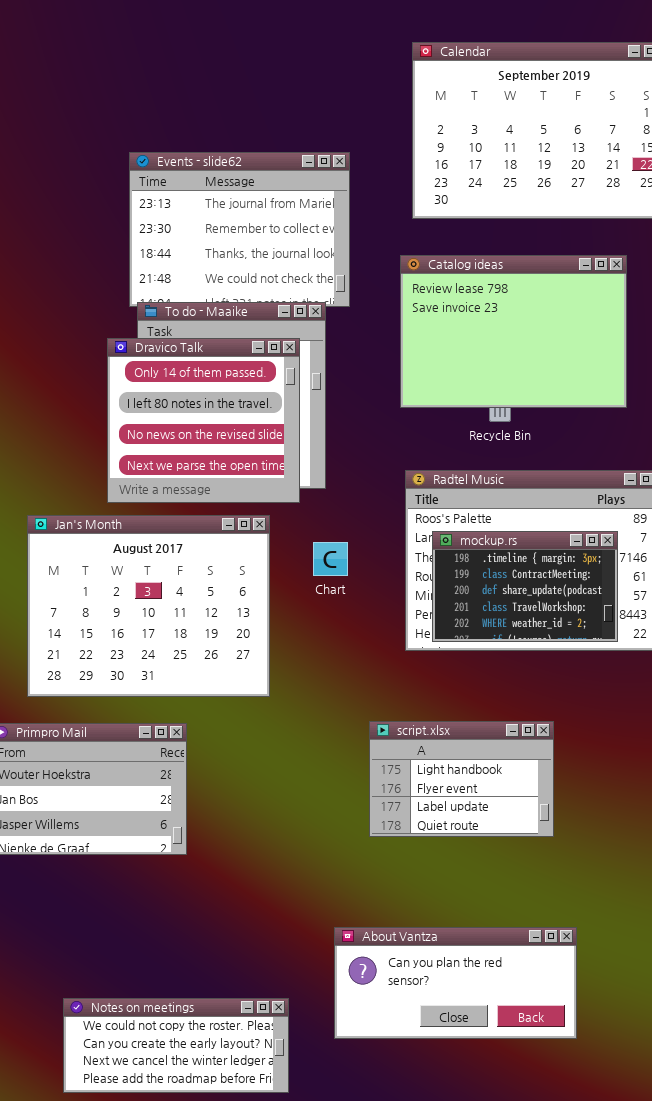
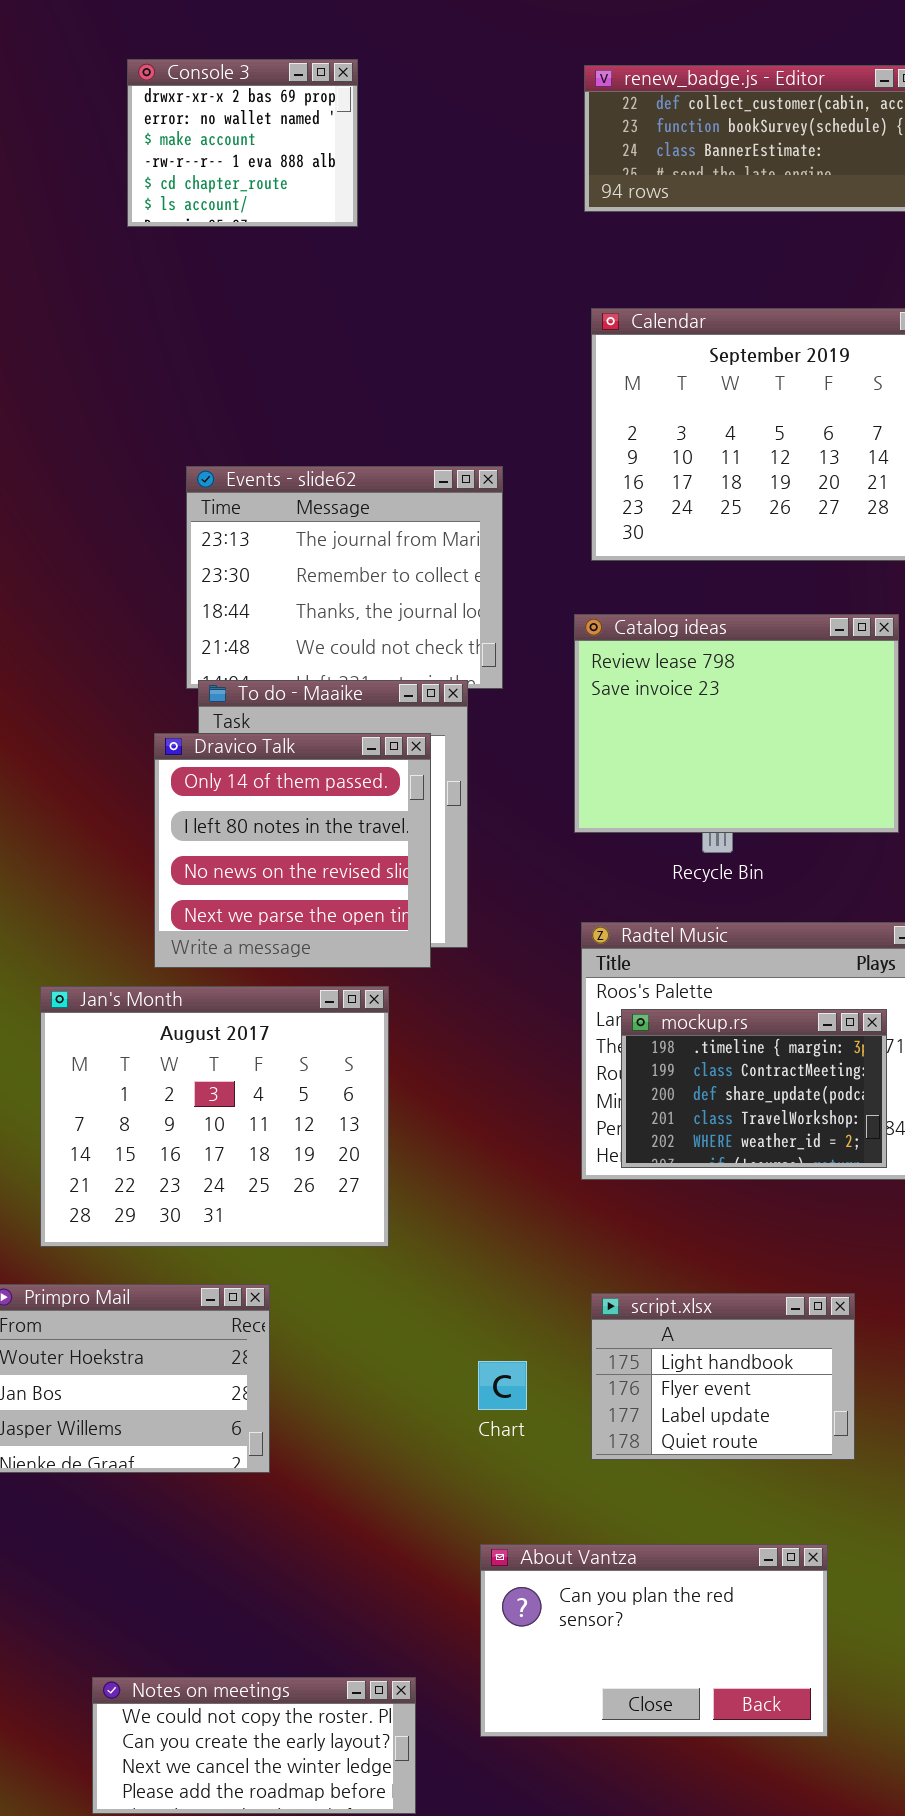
Chart: [313,542,348,576] -> [478,1361,527,1410], moved
script.xlsx: [369,721,554,837] -> [591,1293,855,1460], moved
About Vantza: [334,927,577,1039] -> [480,1544,828,1737], resized

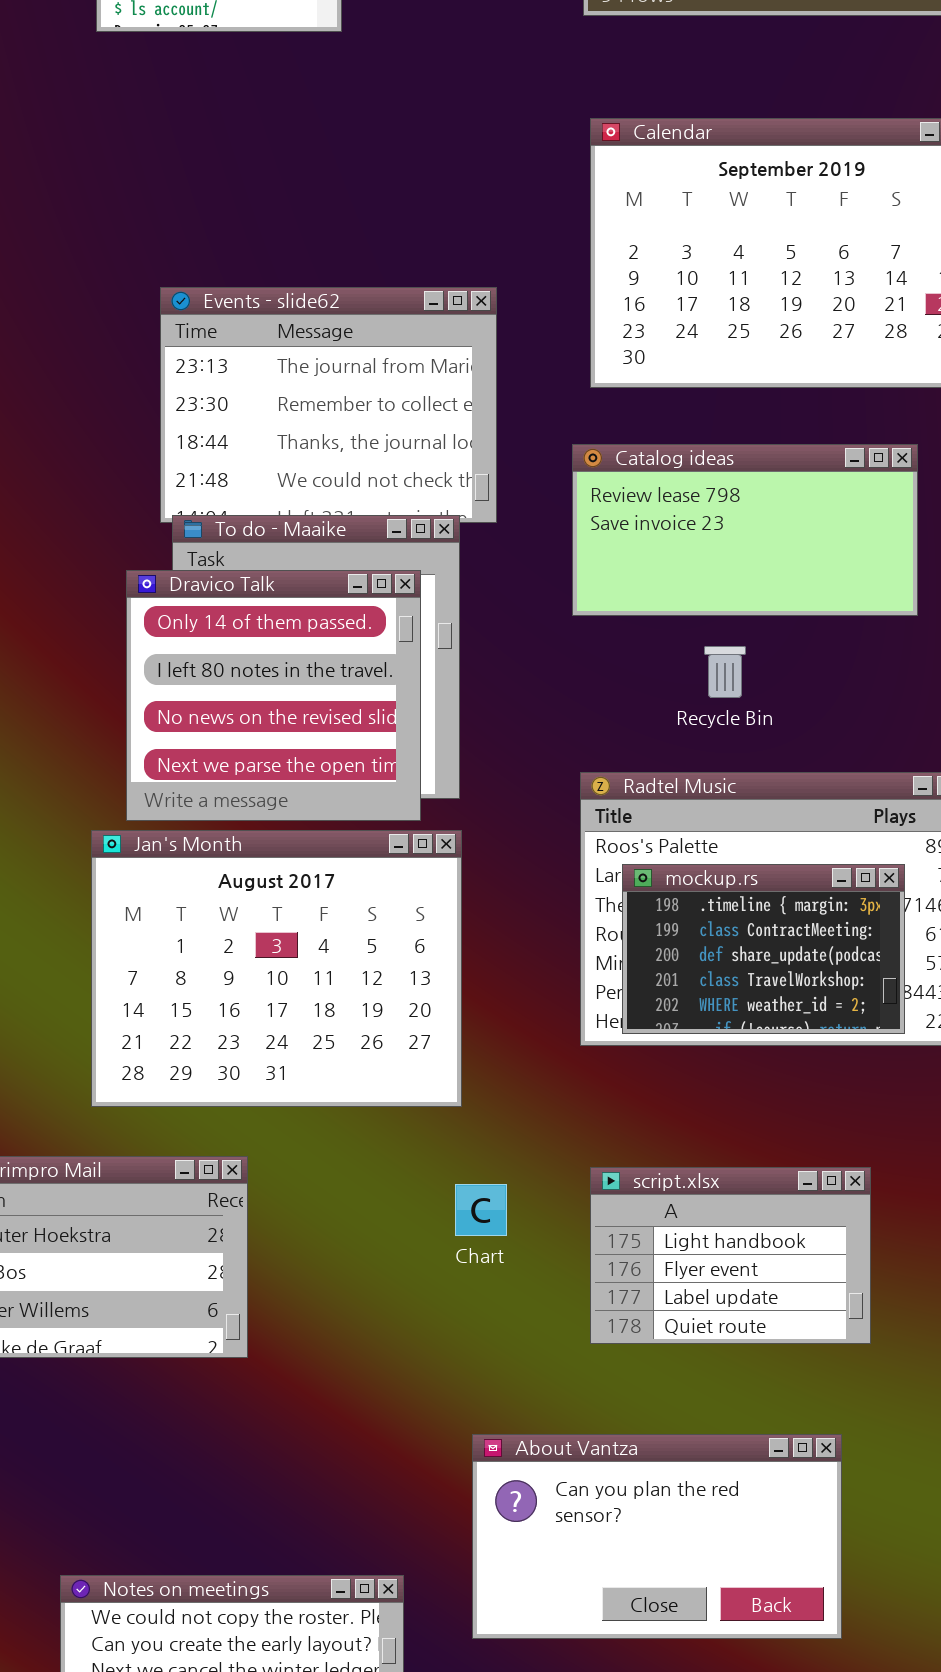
Catalog ideas: [574,614,899,833] -> [572,444,918,616], resized
Jan's Month: [40,986,389,1247] -> [91,830,462,1107], moved
Chart: [478,1361,527,1410] -> [455,1184,507,1236], moved

